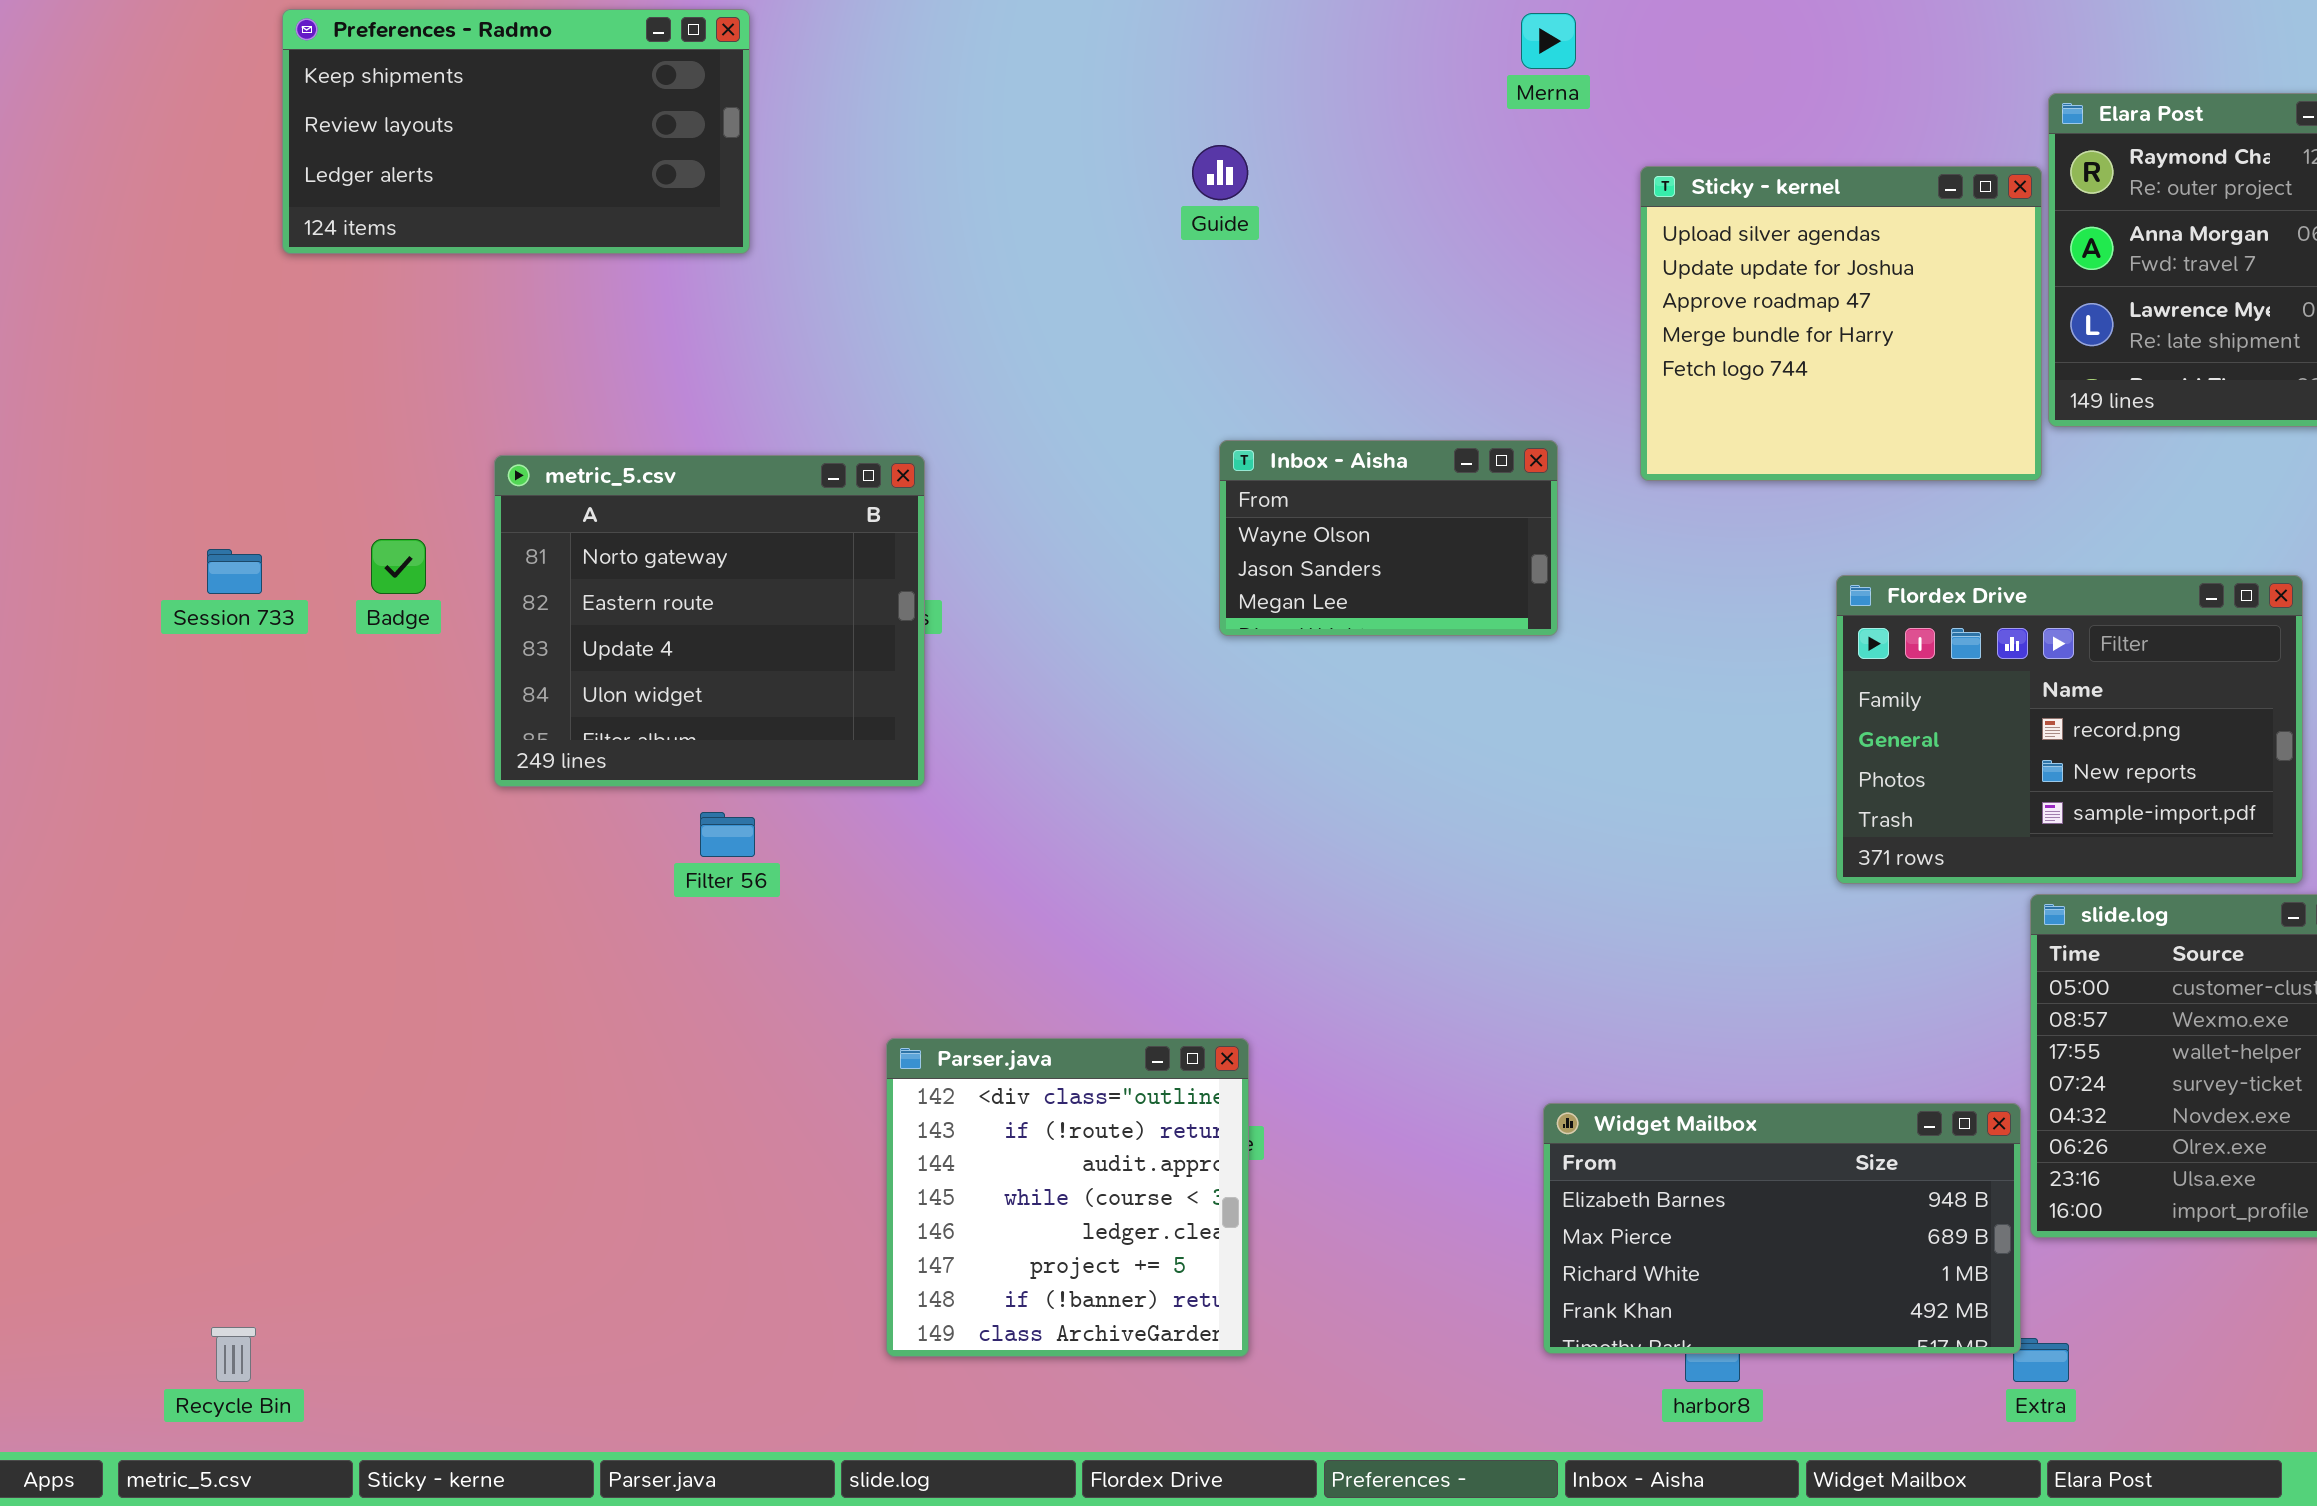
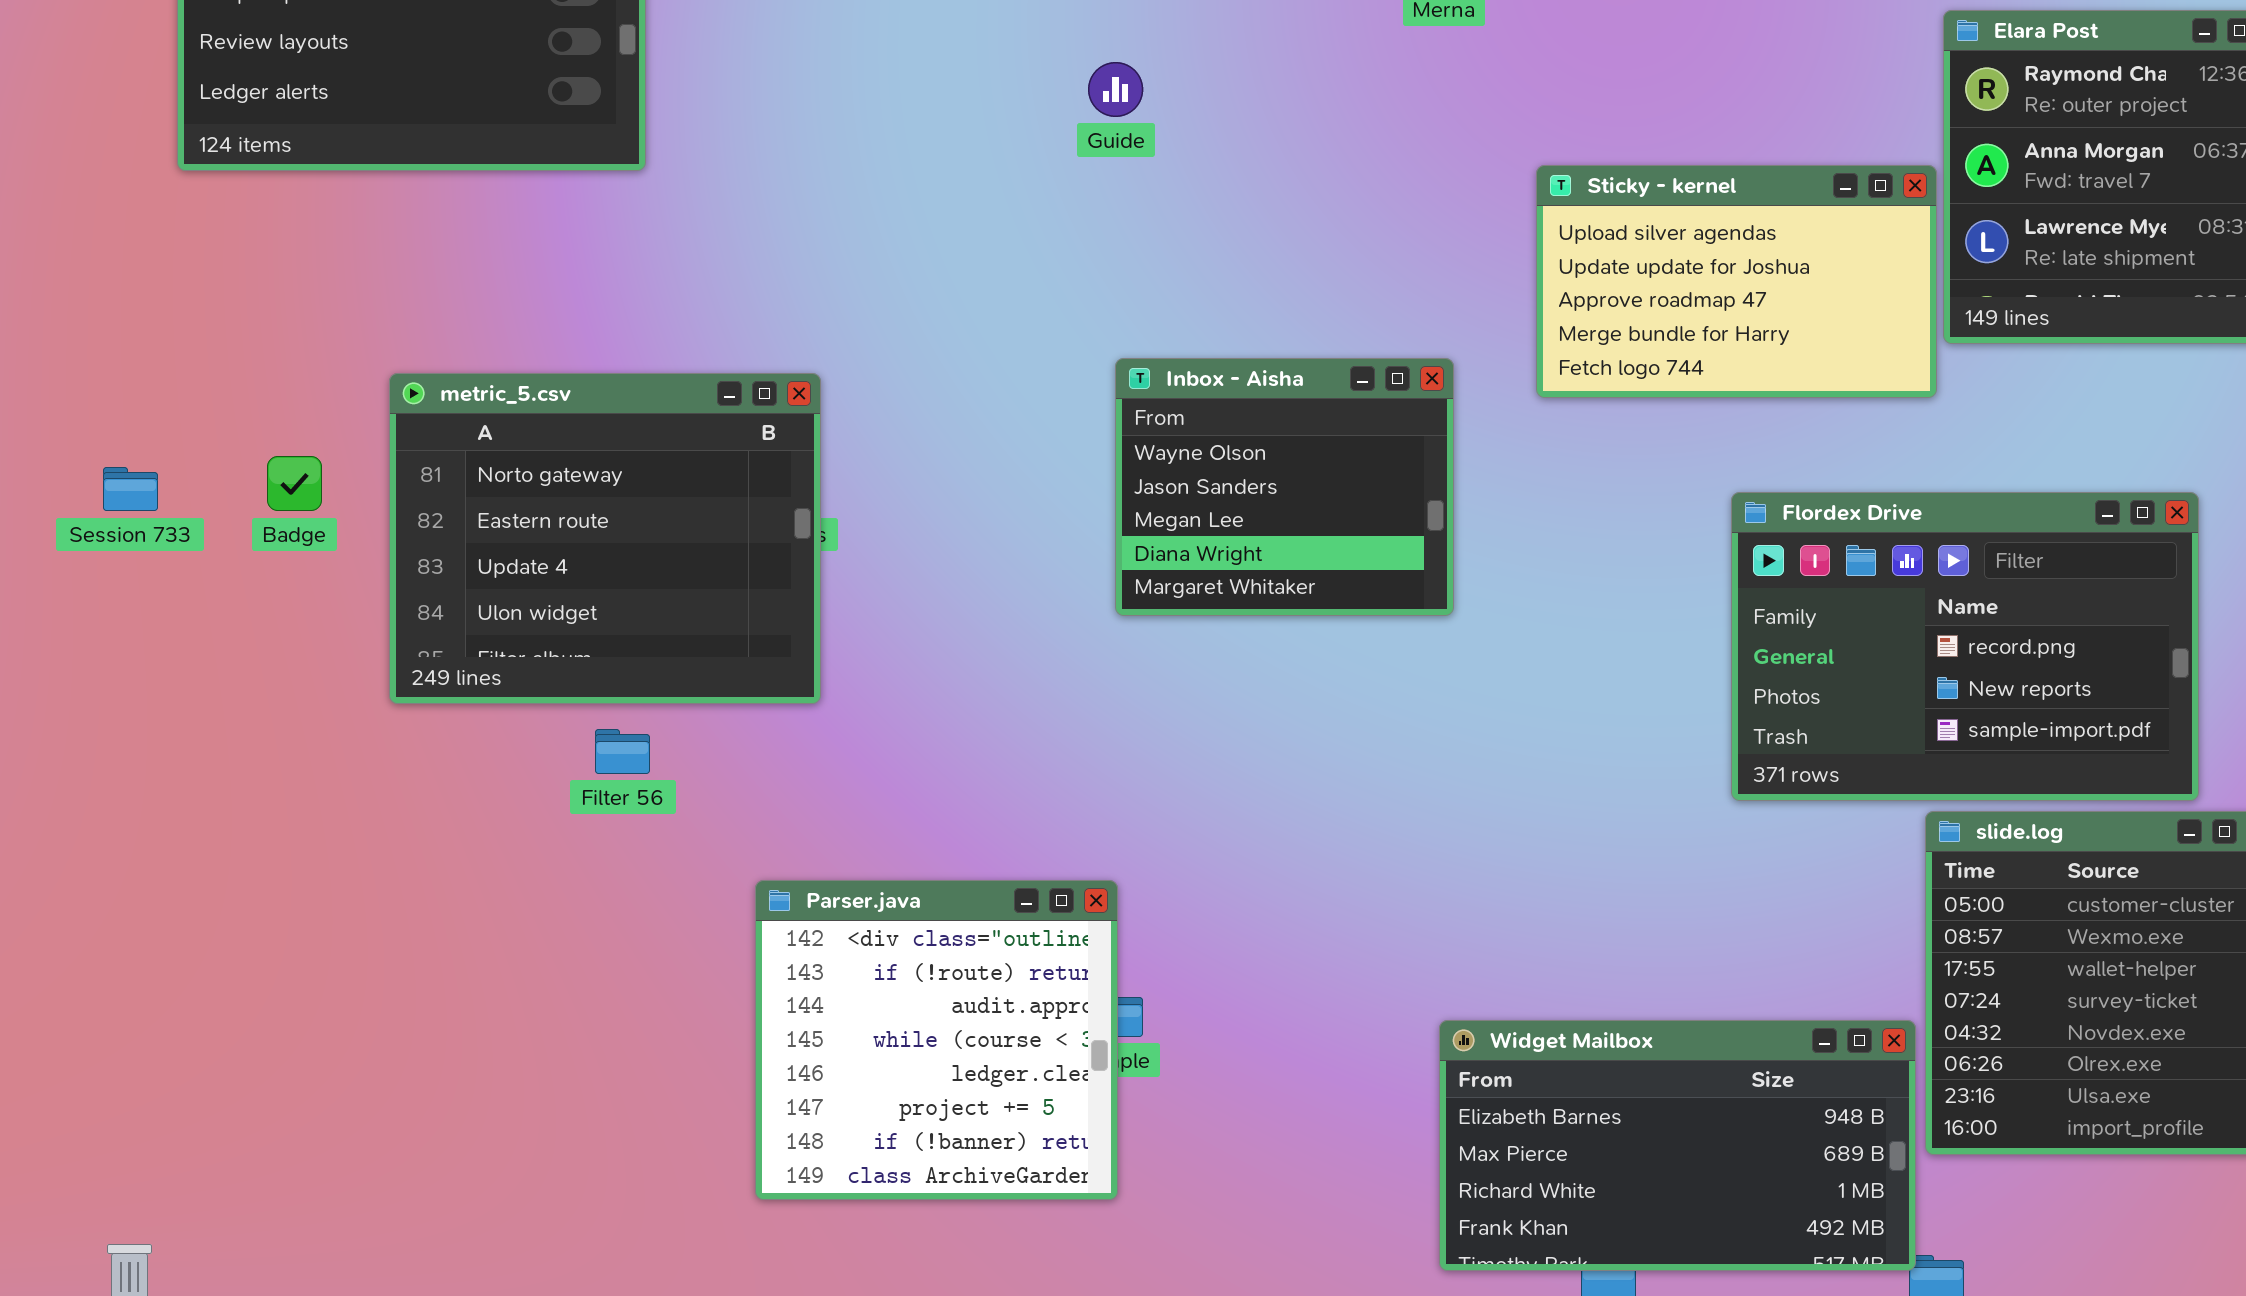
Sticky - kernel: [1640,166,2042,481] -> [1536,165,1937,398], resized
Inbox - Aisha: [1219,440,1558,636] -> [1115,358,1454,616], resized
Parser.java: [886,1038,1249,1357] -> [755,880,1118,1200], moved

